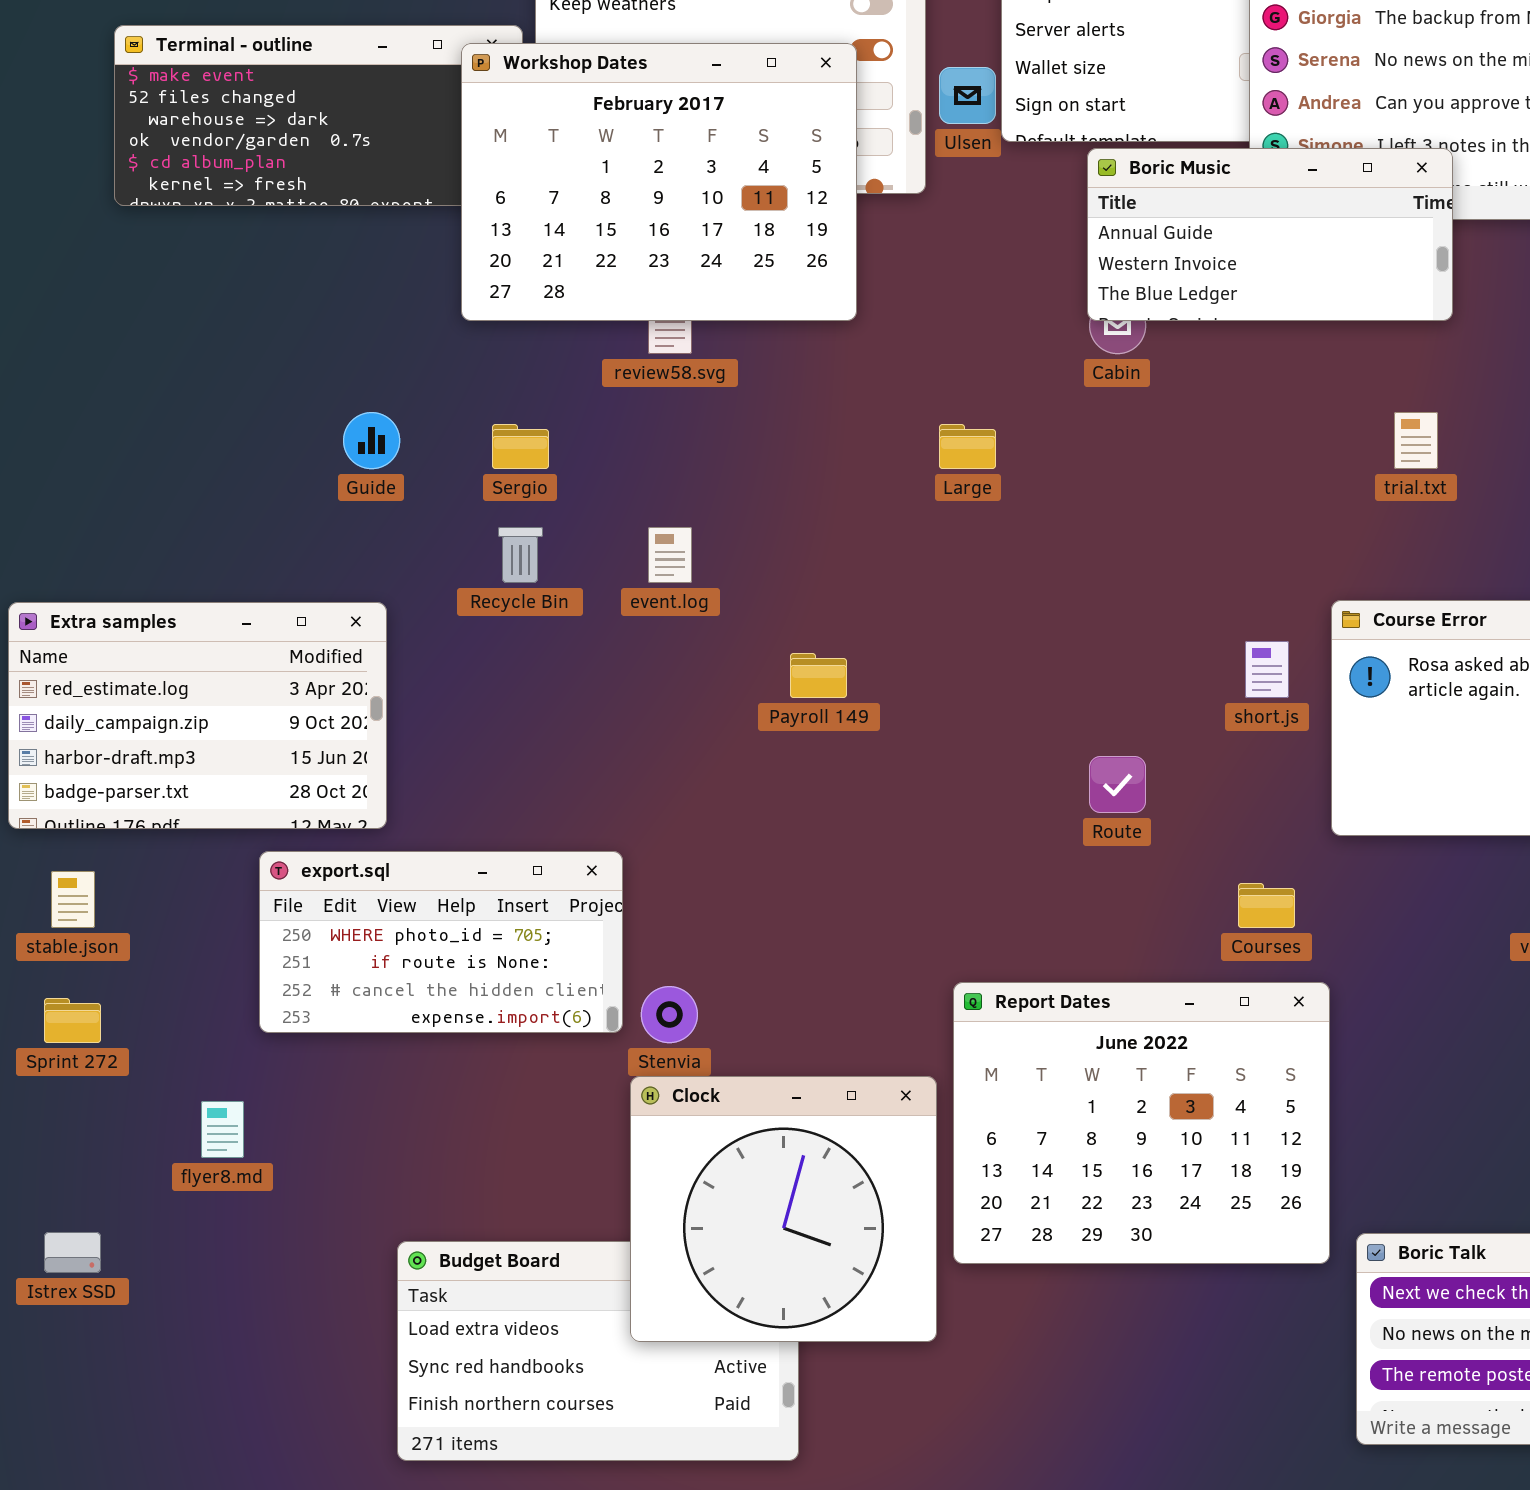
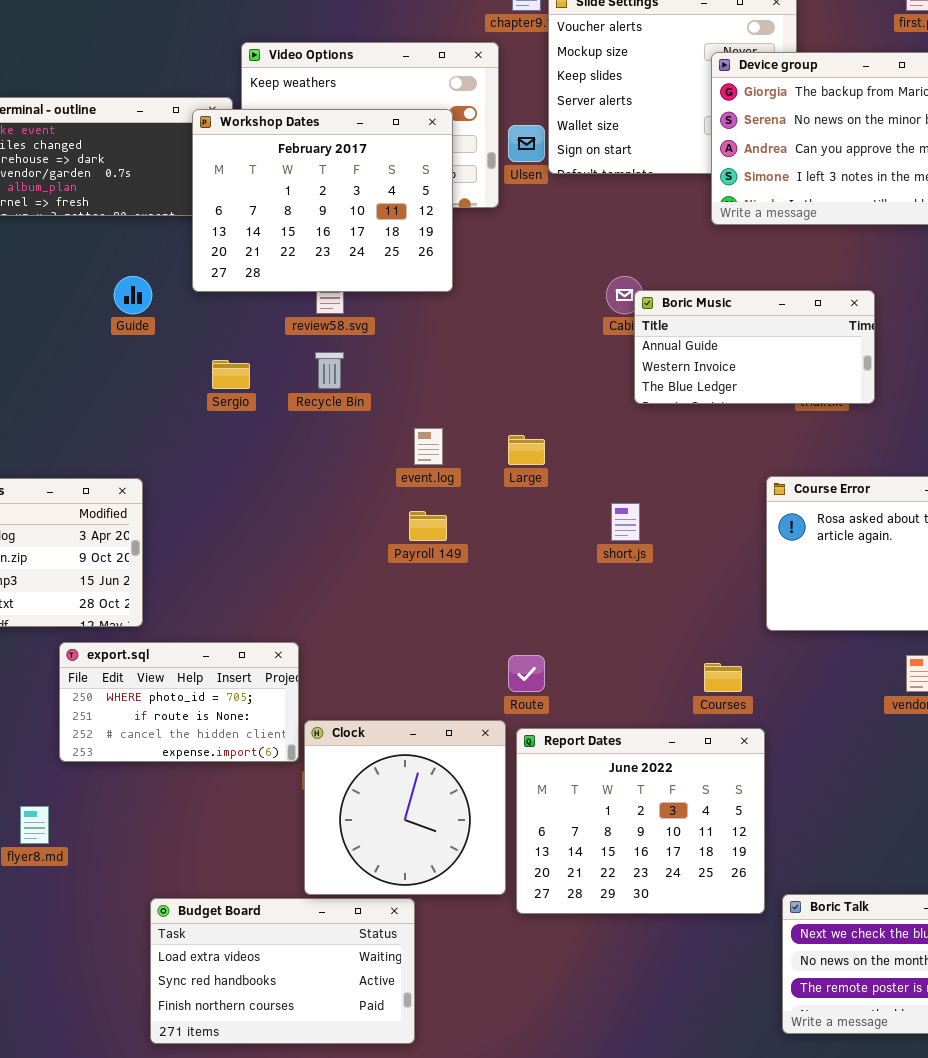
Boric Music: [1087,148,1453,321] -> [634,290,875,404], moved
Guide: [343,412,400,469] -> [114,276,152,314], moved
Large: [939,424,996,469] -> [508,435,545,465], moved
Recycle Bin: [498,527,543,583] -> [315,352,344,389], moved
event.log: [648,527,692,583] -> [414,428,443,465], moved
short.js: [1245,641,1289,698] -> [611,503,640,541], moved
Route: [1089,756,1146,813] -> [508,655,545,692], moved
Clock: [630,1076,937,1342] -> [304,720,506,895], moved

